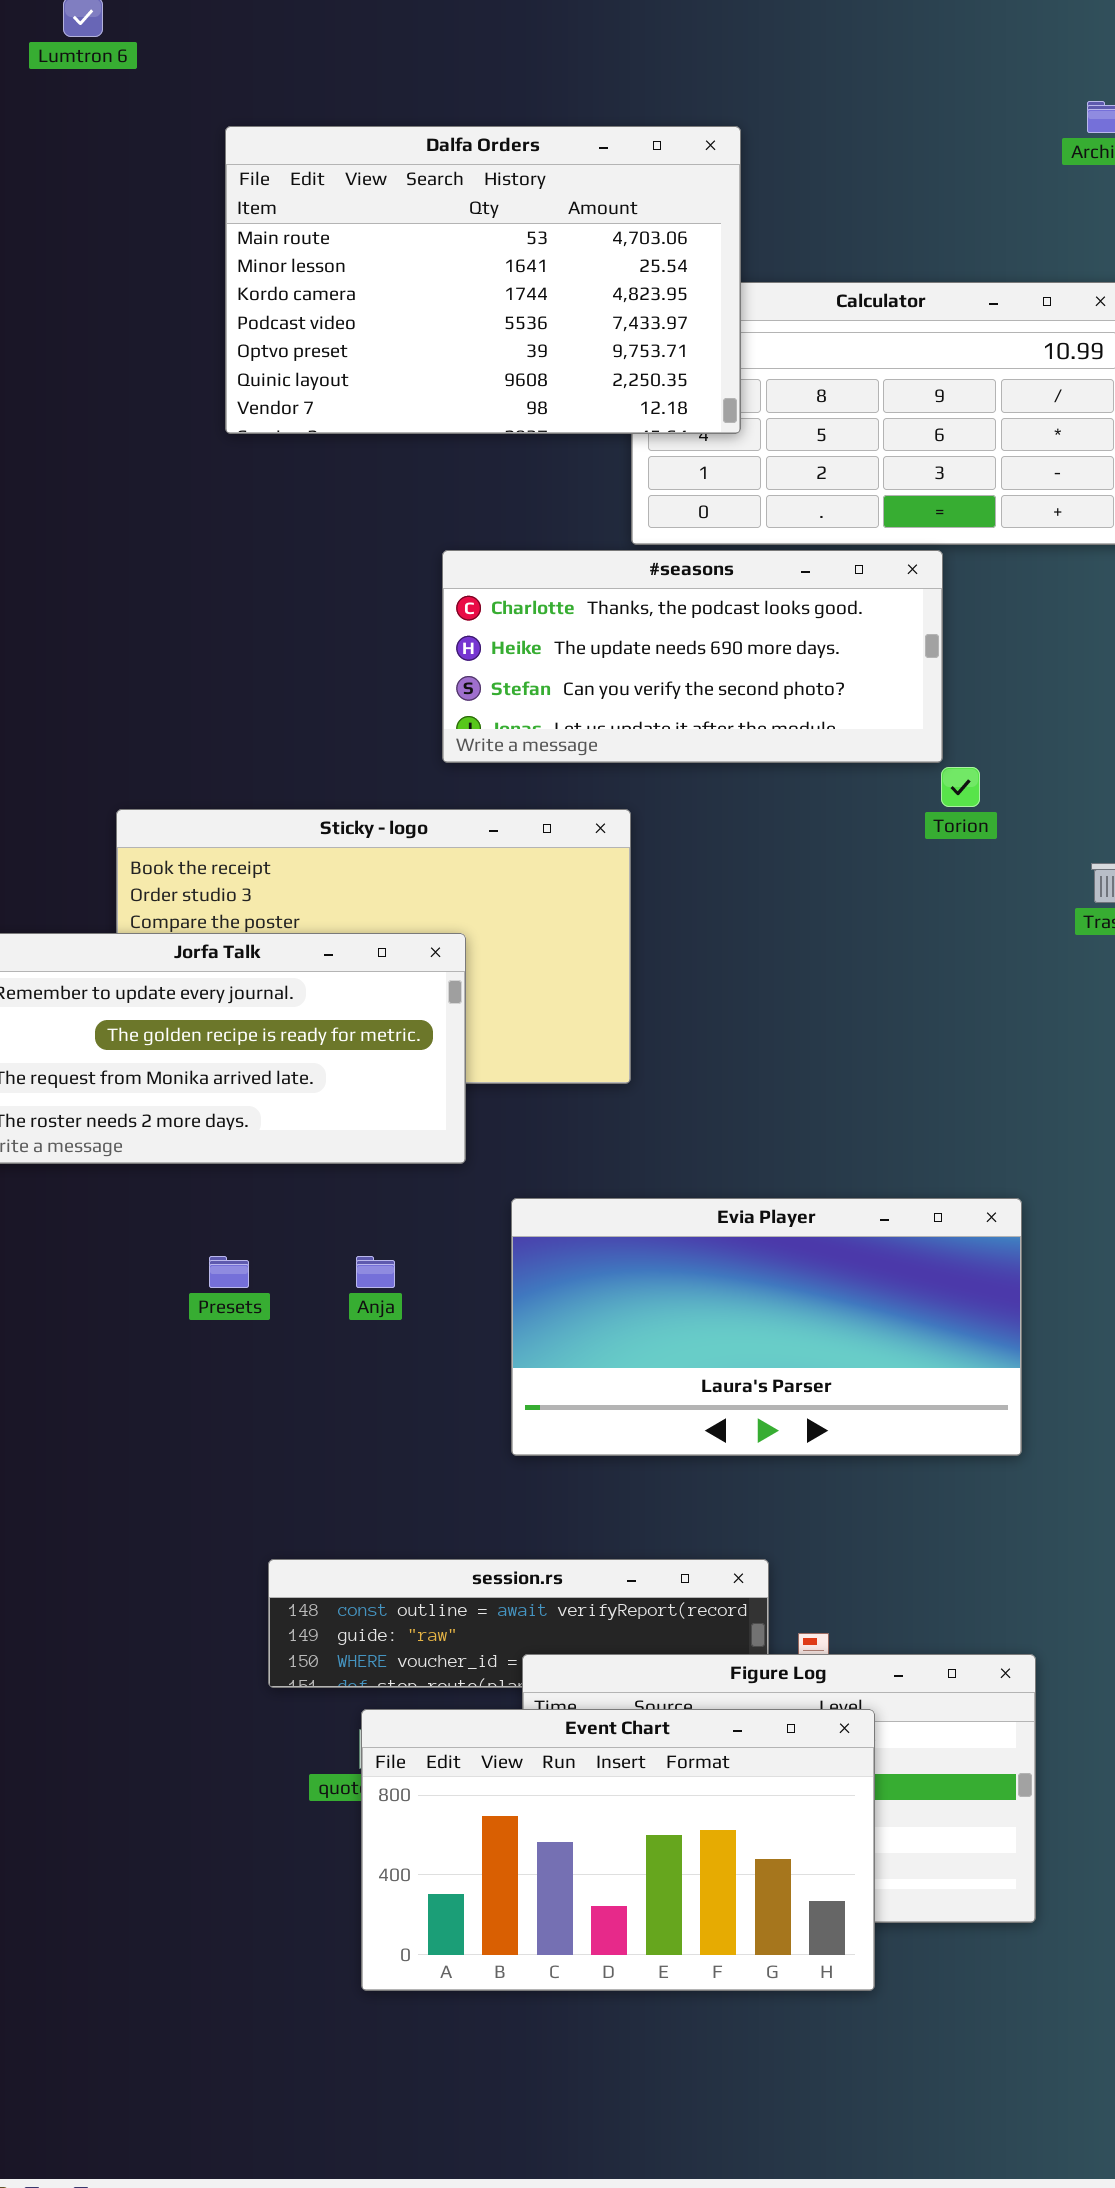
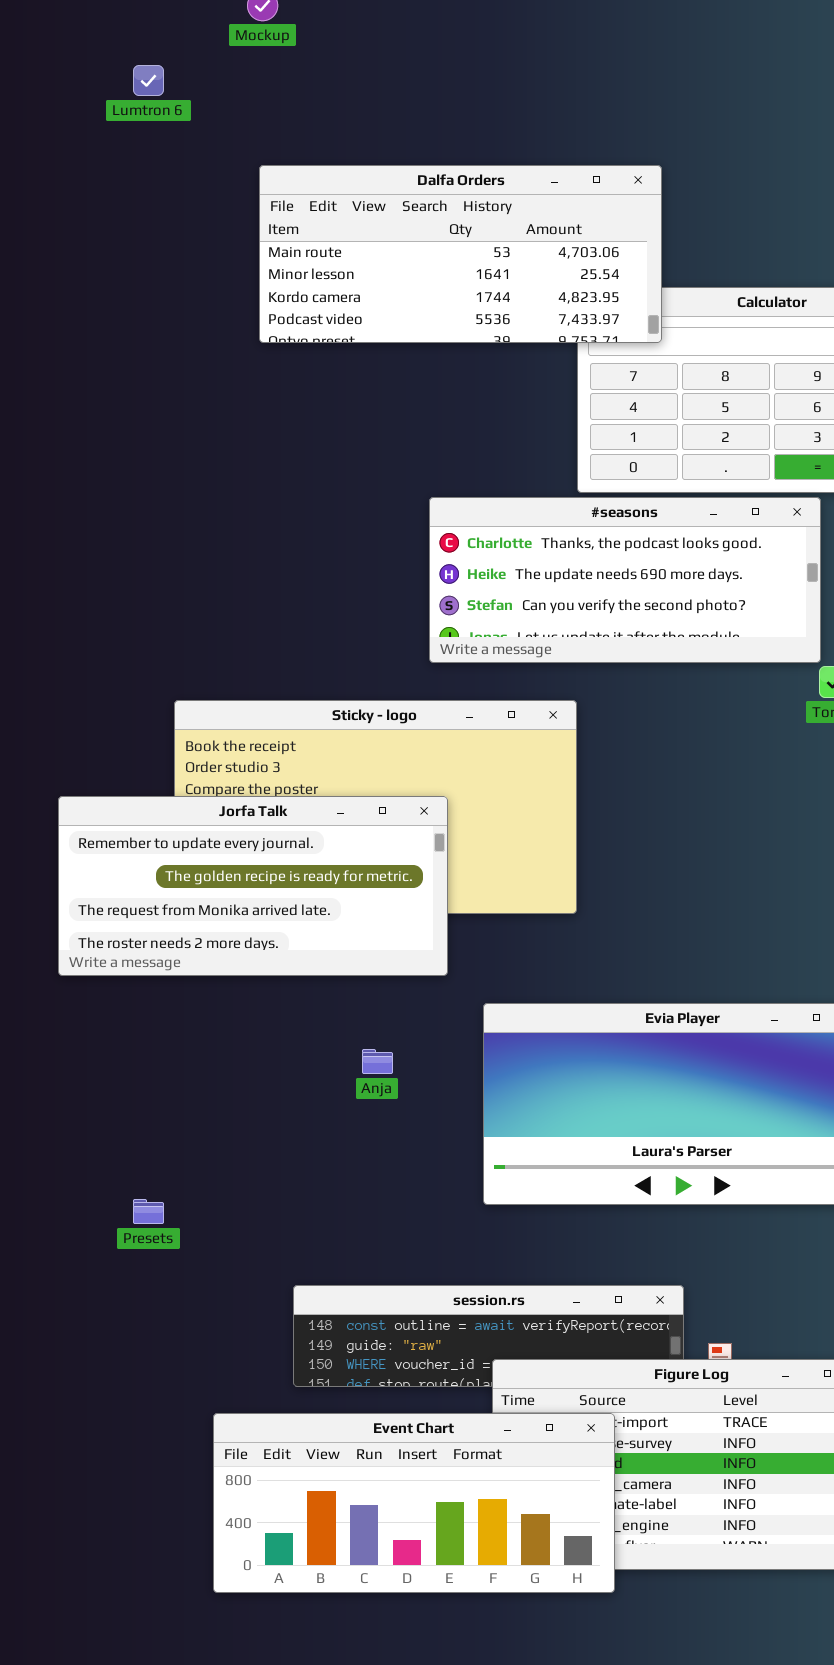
Dalfa Orders: [225,126,741,434] -> [259,165,662,343], resized
Presets: [209,1256,249,1288] -> [133,1199,164,1224], moved
Event Chart: [361,1709,875,1991] -> [213,1413,615,1593], moved, resized

